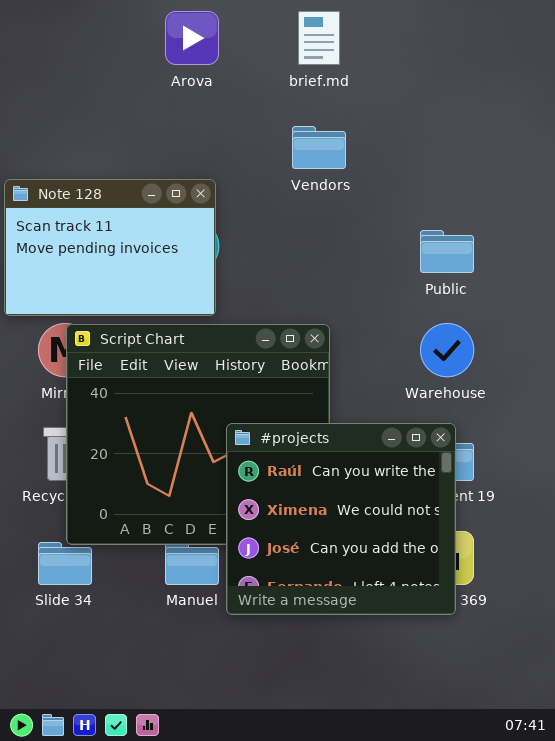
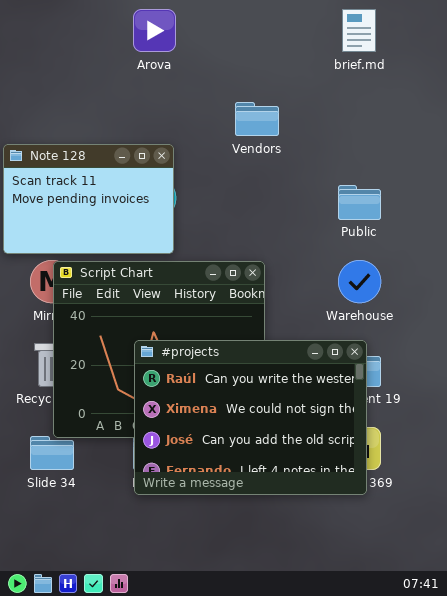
brief.md: [298,11,340,65] -> [342,9,376,52], moved
#projects: [226,423,456,615] -> [134,340,367,495], resized

